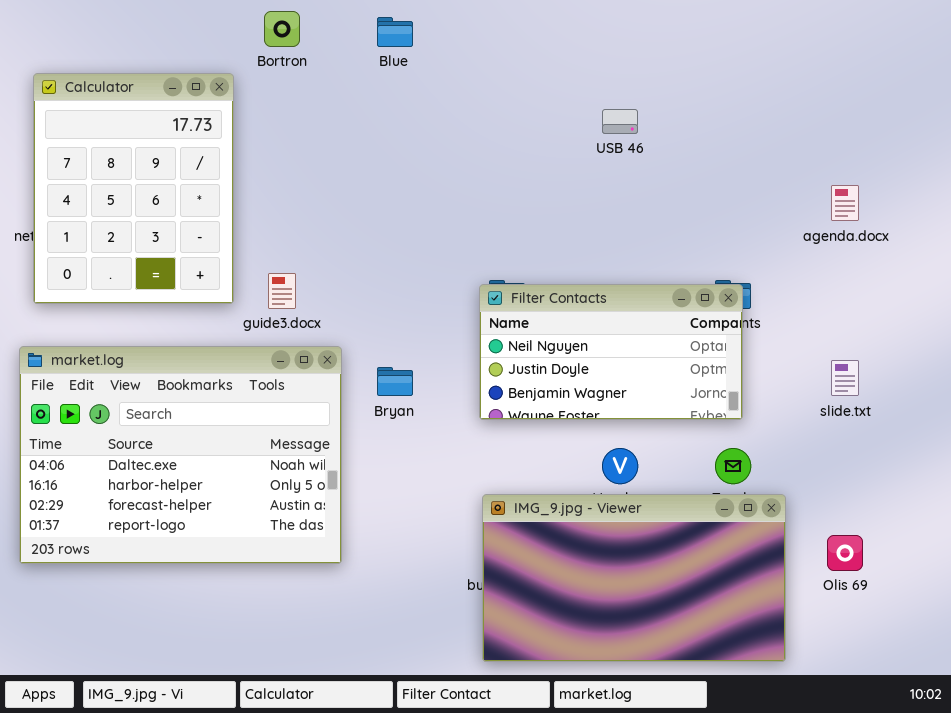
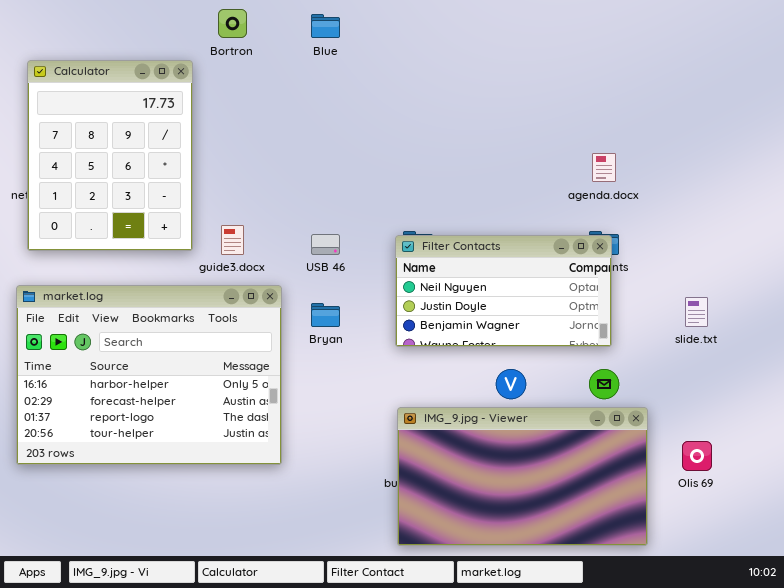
USB 46: [602,109,638,134] -> [311,234,340,255], moved
agenda.docx: [831,185,859,221] -> [592,153,616,182], moved
market.log: [19,346,342,564] -> [16,285,282,465], scrolled down 1 row

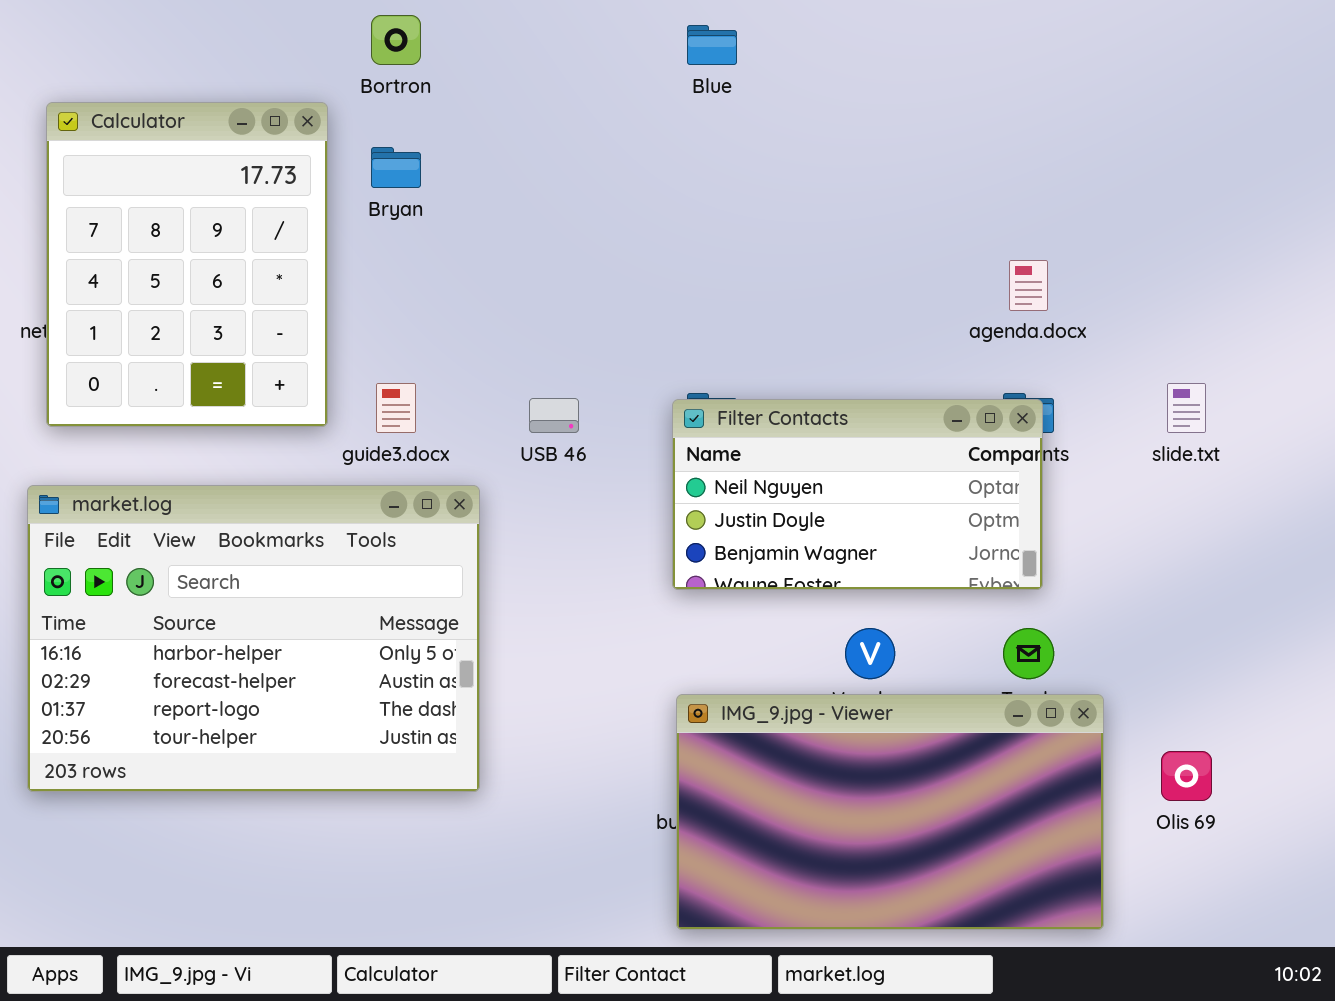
Blue: [311,14,340,38] -> [687,25,737,65], moved
slide.txt: [685,297,708,327] -> [1167,383,1206,433], moved
Bryan: [311,303,340,327] -> [371,147,421,188], moved

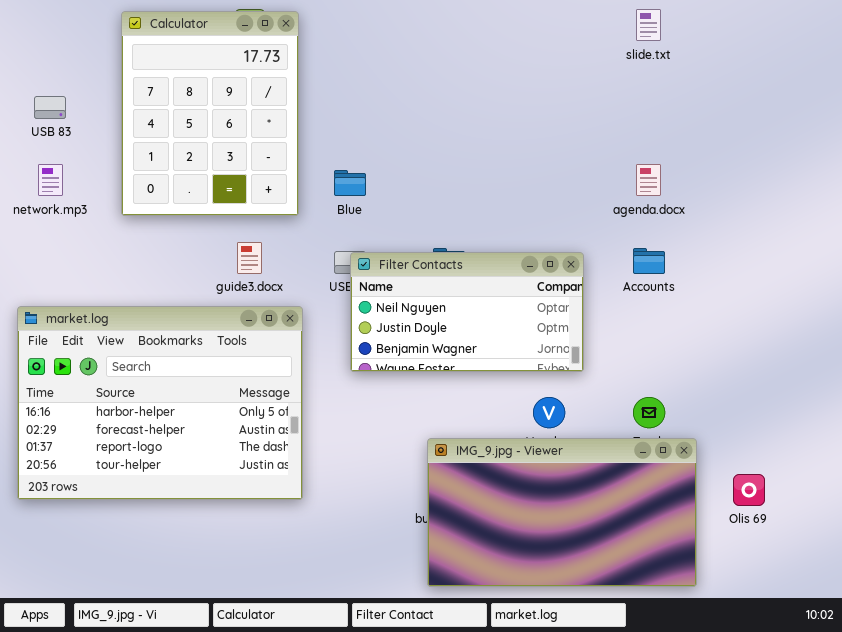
Blue: [687,25,737,65] -> [334,170,366,196], moved
Calculator: [46,102,328,427] -> [121,11,299,216], moved
slide.txt: [1167,383,1206,433] -> [636,9,661,41], moved
Filter Contacts: [672,399,1043,590] -> [350,252,584,372], moved

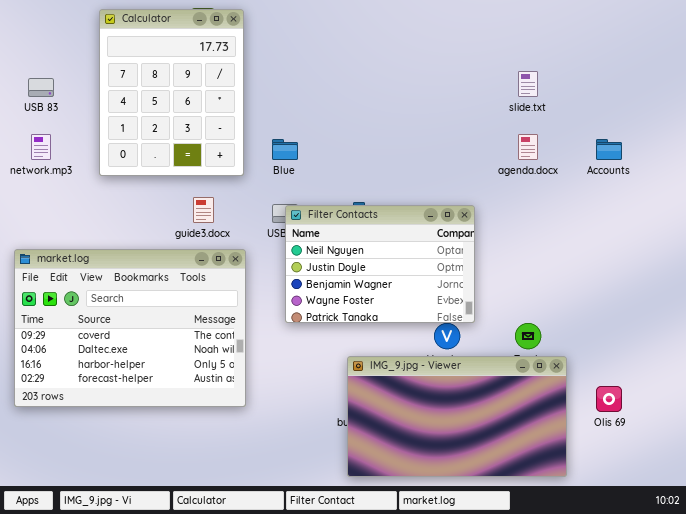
slide.txt: [636,9,661,41] -> [518,71,538,97], moved
Accounts: [633,248,665,274] -> [596,139,622,160], moved
Filter Contacts: [350,252,584,372] -> [285,205,475,323], resized
market.log: [17,306,303,500] -> [14,249,246,407], scrolled up 2 rows

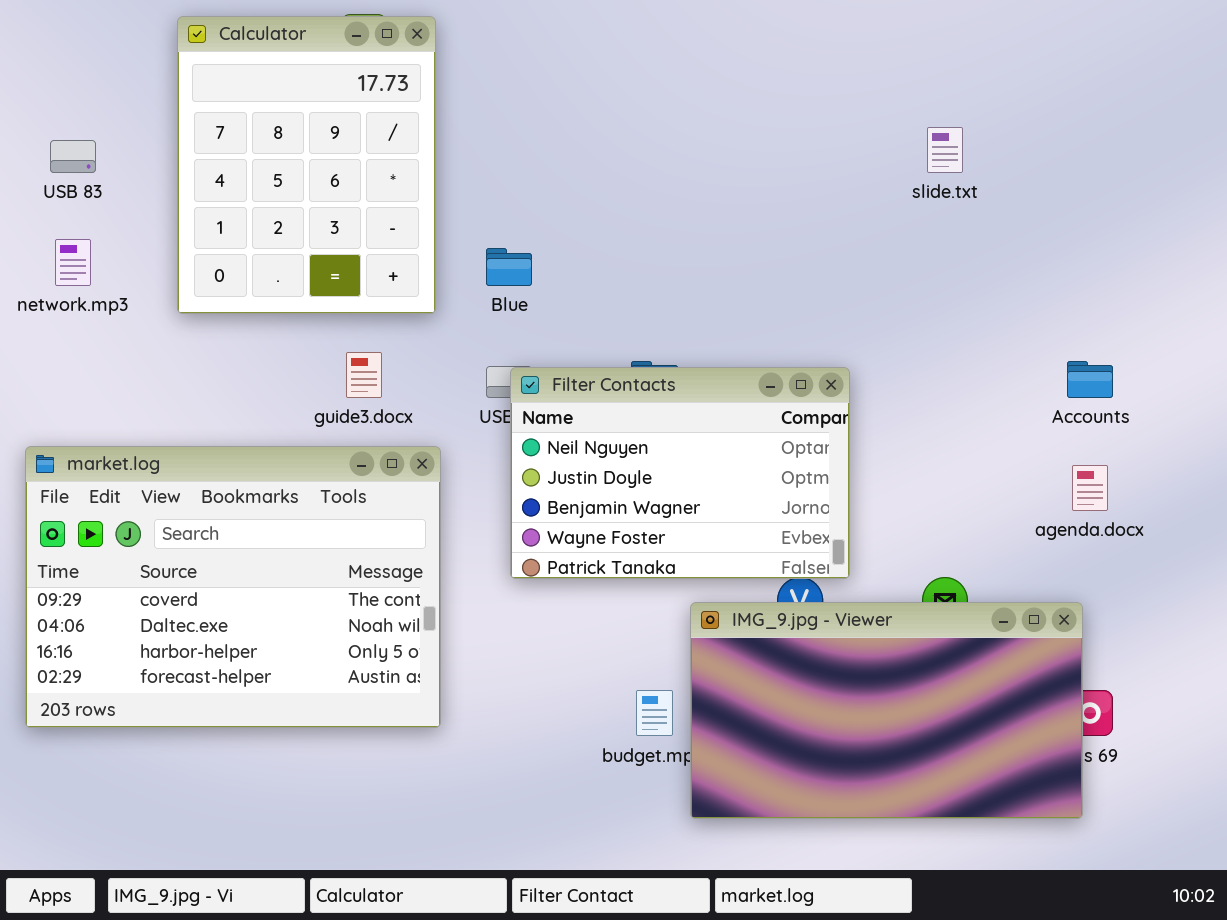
agenda.docx: [518,134,538,160] -> [1072,465,1108,511], moved
Accounts: [596,139,622,160] -> [1067,361,1113,398], moved
IMG_9.jpg - Viewer: [347,356,567,477] -> [690,602,1083,819], moved

